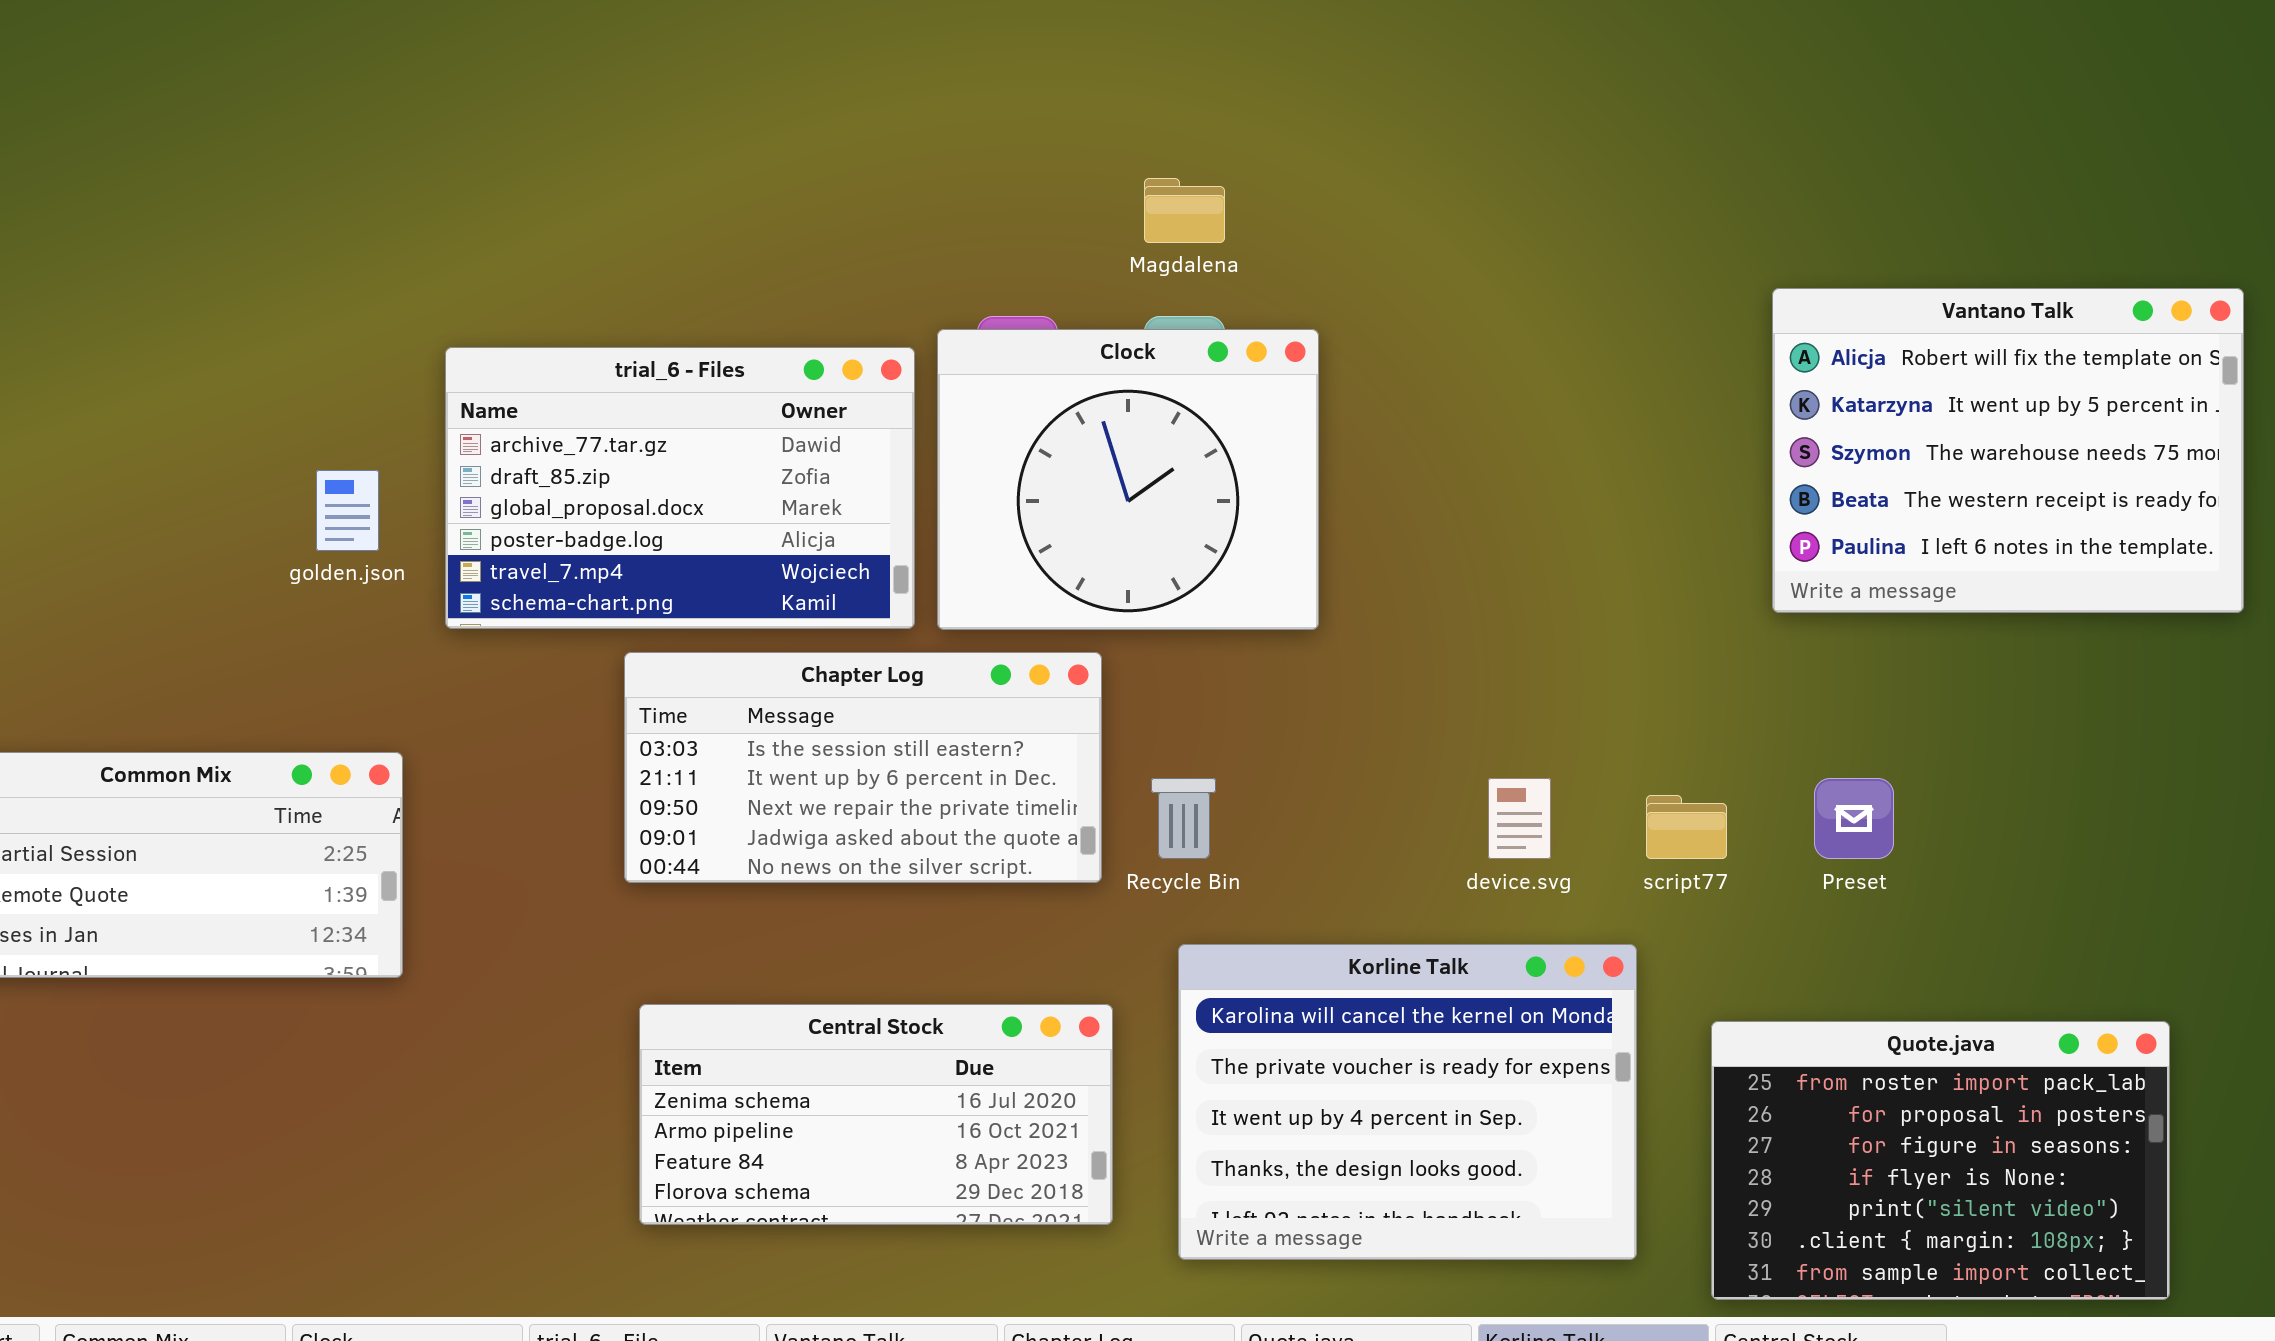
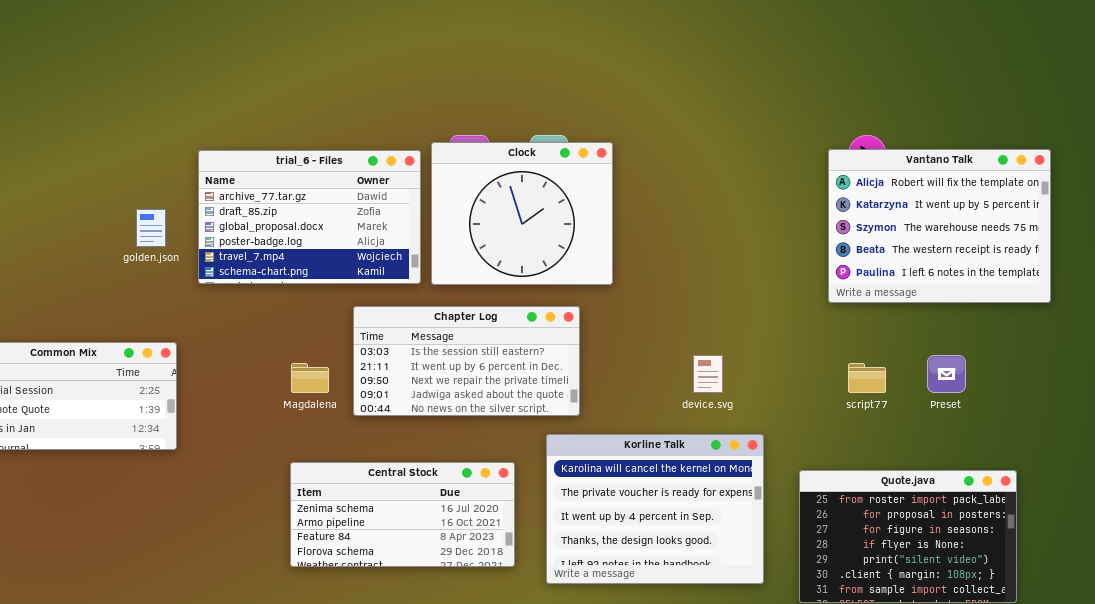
Magdalena: [1144,178,1225,243] -> [291,363,329,393], moved
Vantano Talk: [1772,288,2244,613] -> [828,149,1051,303], moved
Chapter Log: [624,652,1102,883] -> [353,306,580,416], moved
Preset: [1814,778,1894,859] -> [927,355,966,393], moved
script77: [1646,795,1727,859] -> [848,363,886,393], moved

